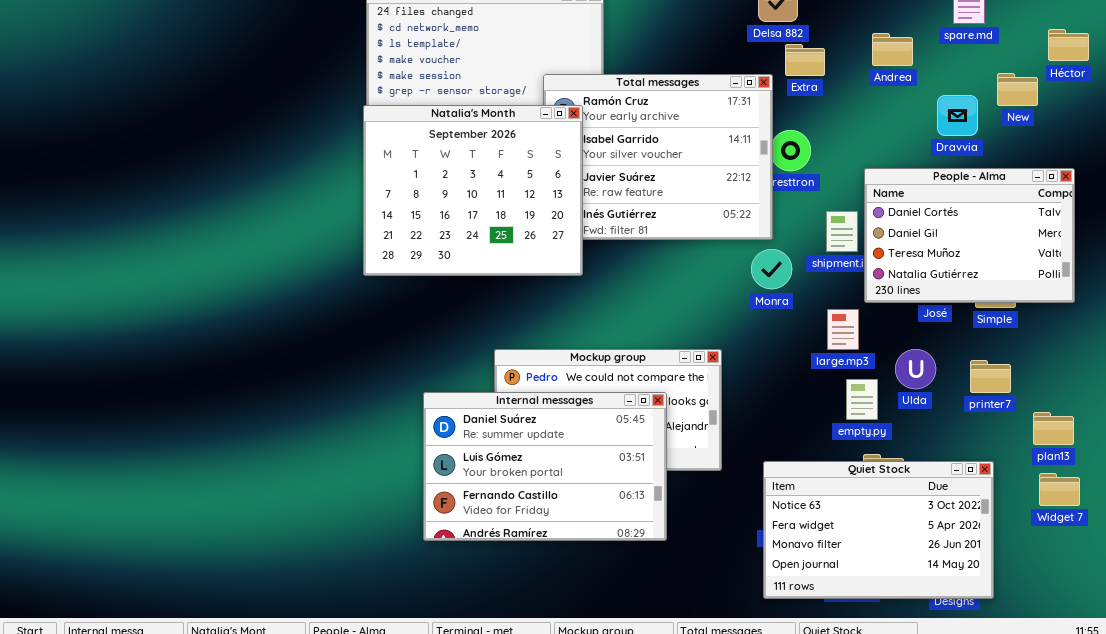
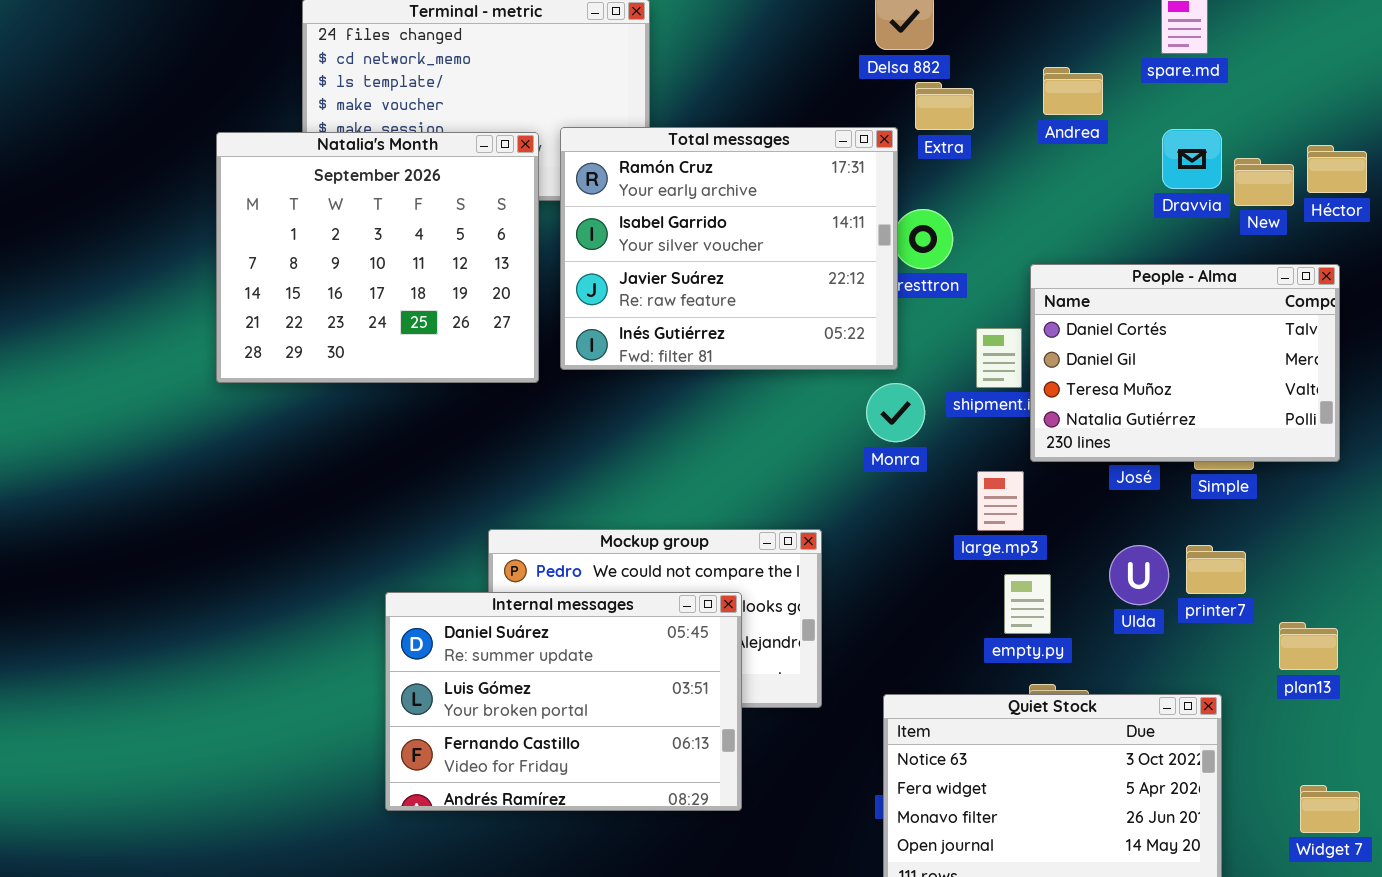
Héctor: [1048,29,1089,61] -> [1307,145,1367,193], moved
New: [997,73,1038,106] -> [1234,158,1294,206], moved
Dravvia: [937,95,978,136] -> [1162,129,1222,189], moved
Natalia's Month: [363,105,583,276] -> [216,132,539,383], moved
Ulda: [895,349,936,389] -> [1109,545,1169,605], moved
Widget 7: [1039,473,1080,506] -> [1300,785,1360,833], moved

